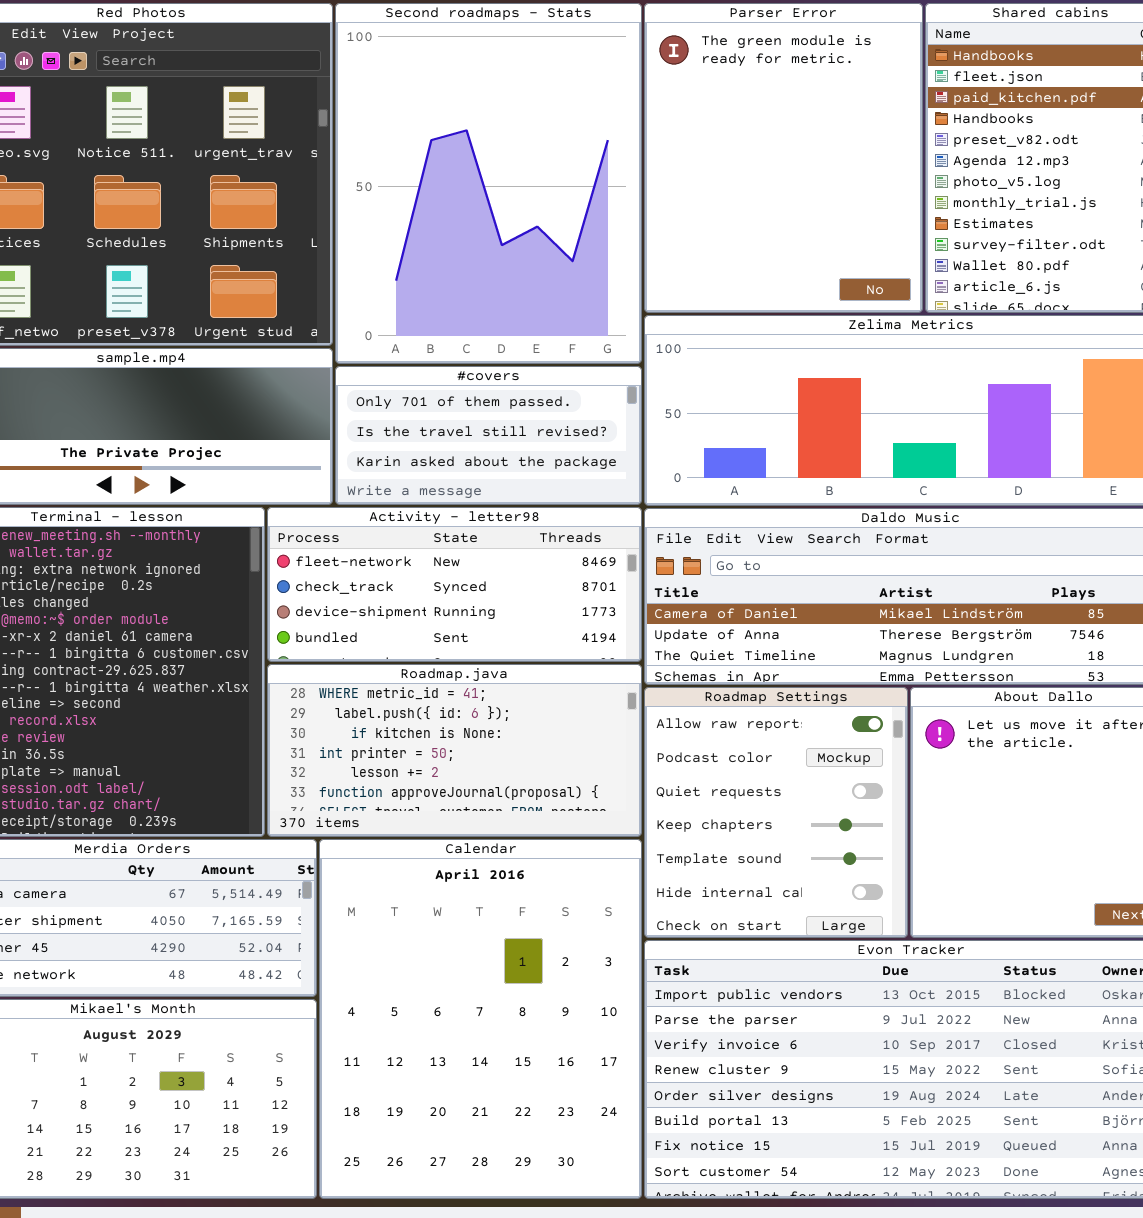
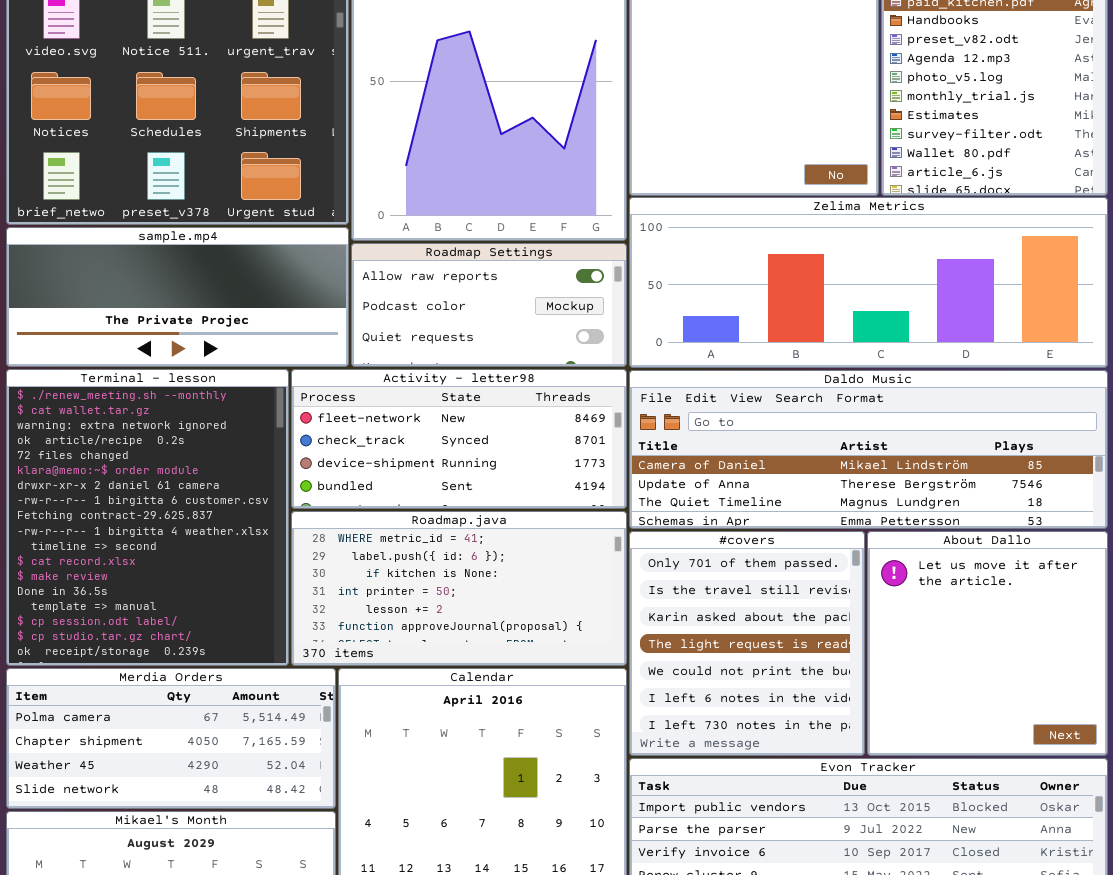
#covers: [335,366,642,505] -> [629,531,865,756], moved, resized
Roadmap Settings: [644,687,908,938] -> [351,243,627,367], moved, resized

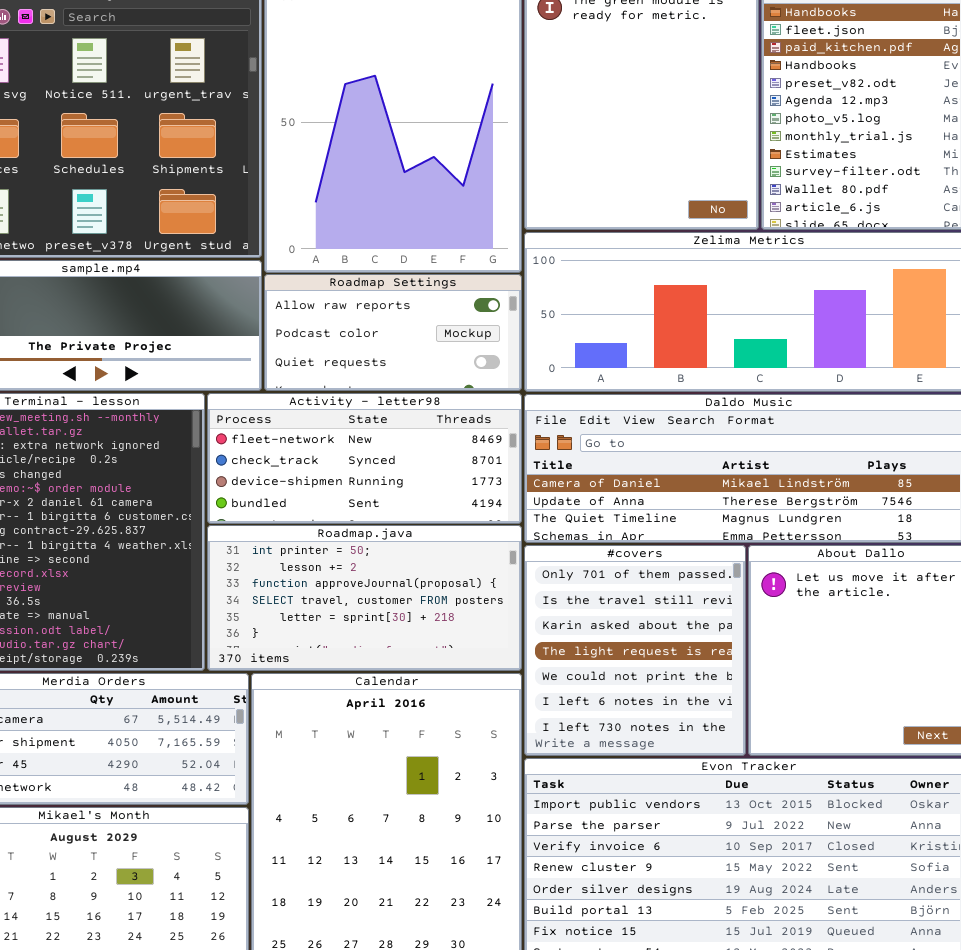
Roadmap.java: [291,511,627,666] -> [207,525,522,671], scrolled down 3 rows

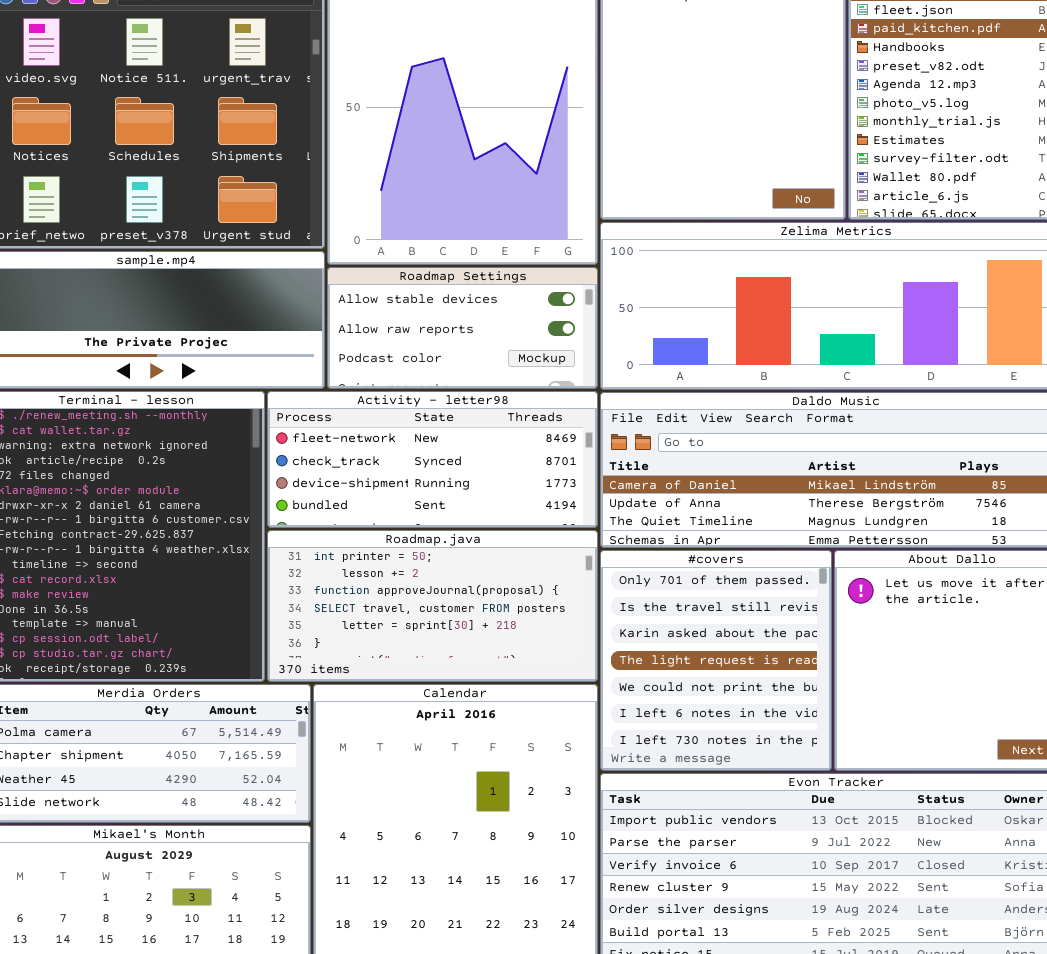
Roadmap Settings: [264,274,522,391] -> [327,267,598,389], scrolled up 1 row

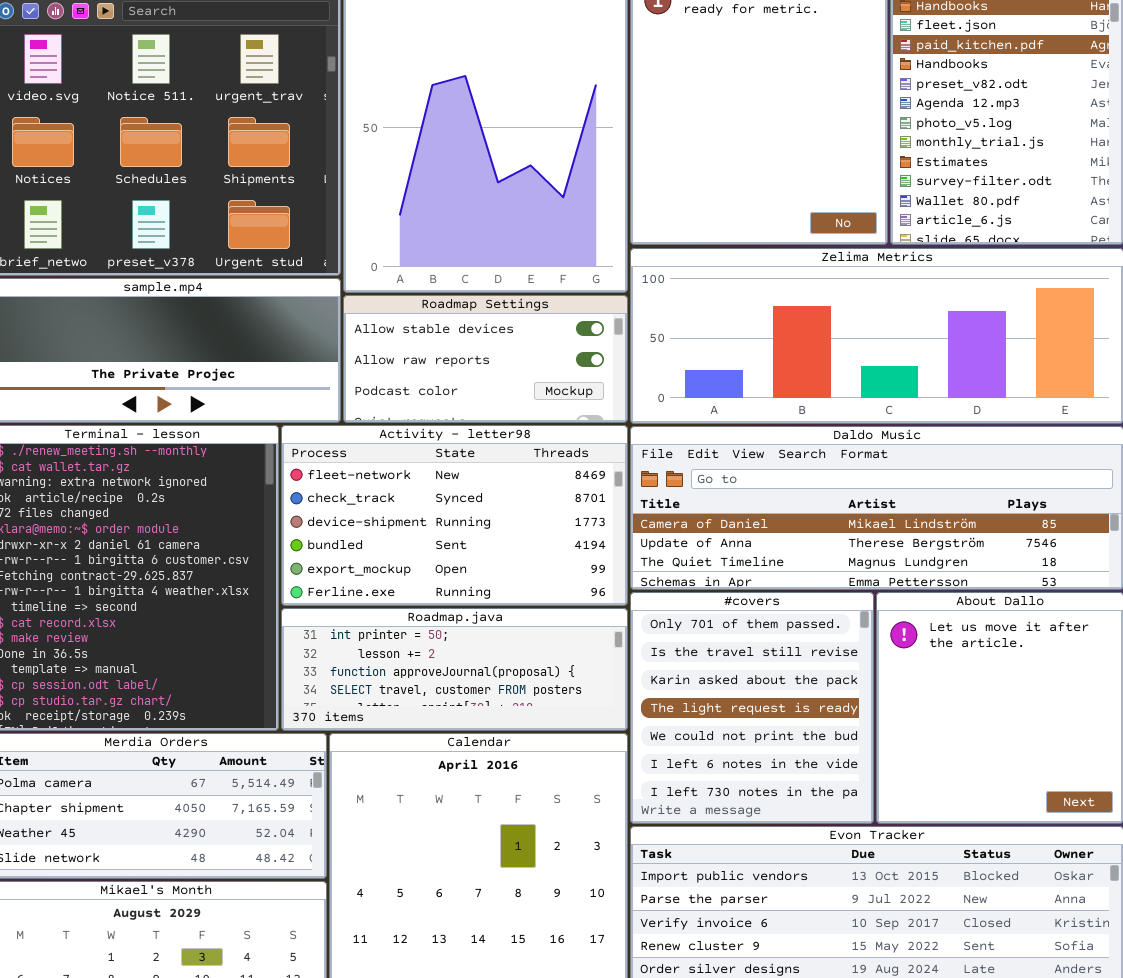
Activity - letter98: [267,391,598,528] -> [281,425,628,606], resized
Roadmap.java: [267,530,598,682] -> [281,608,628,731], resized

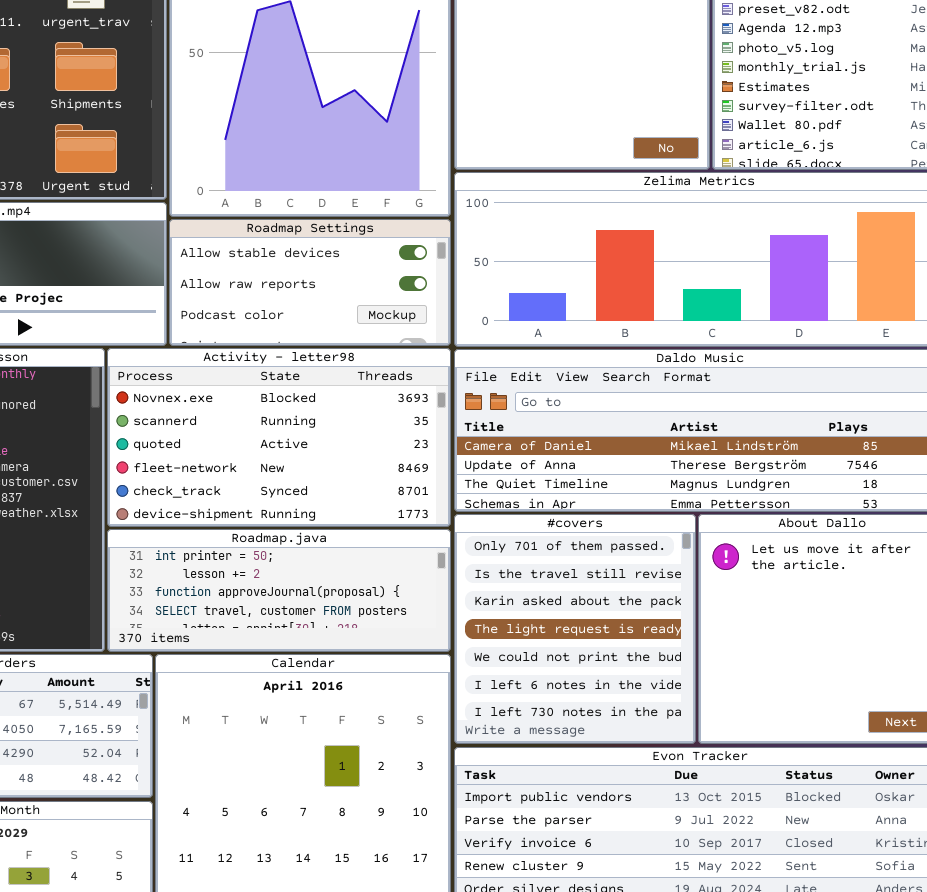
Activity - letter98: [281,425,628,606] -> [107,348,451,527], scrolled up 3 rows

